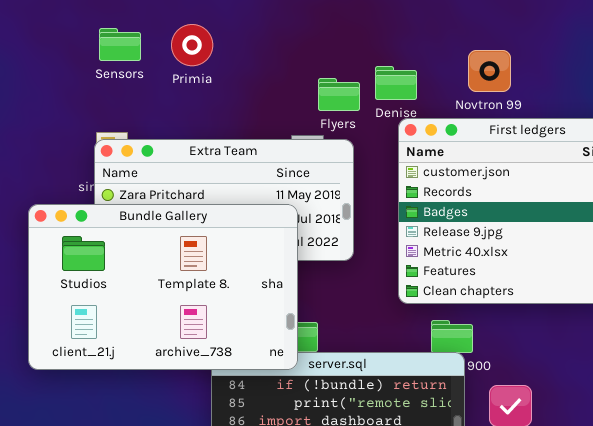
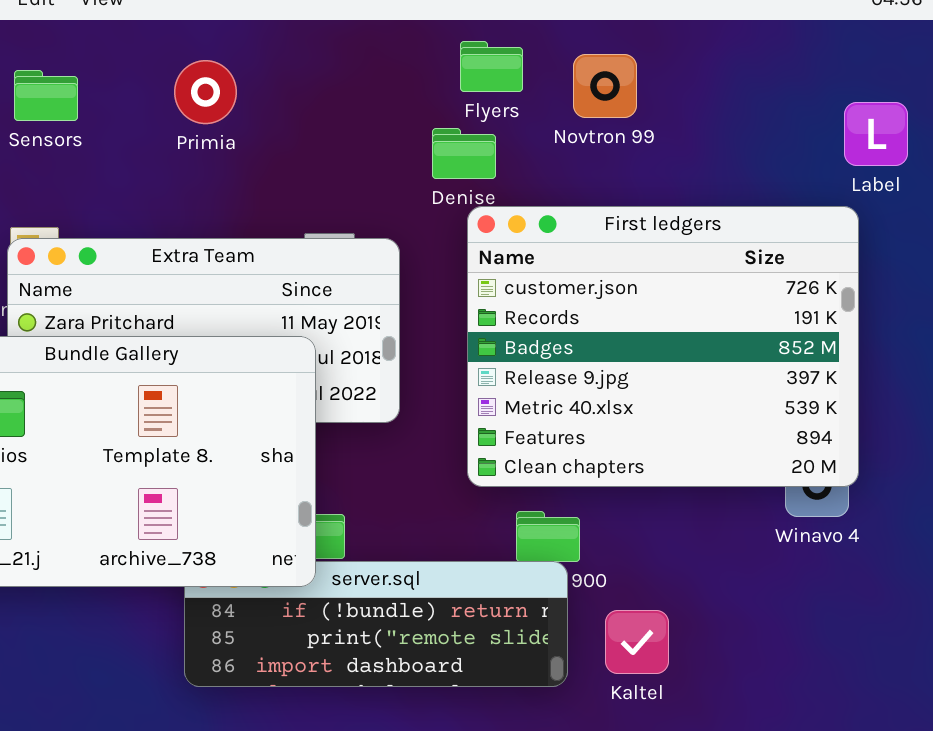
Primia: [171,24,213,66] -> [174,60,237,124], moved
Novtron 99: [468,50,511,92] -> [573,54,637,118], moved
Flyers: [318,78,360,111] -> [460,41,523,92], moved

